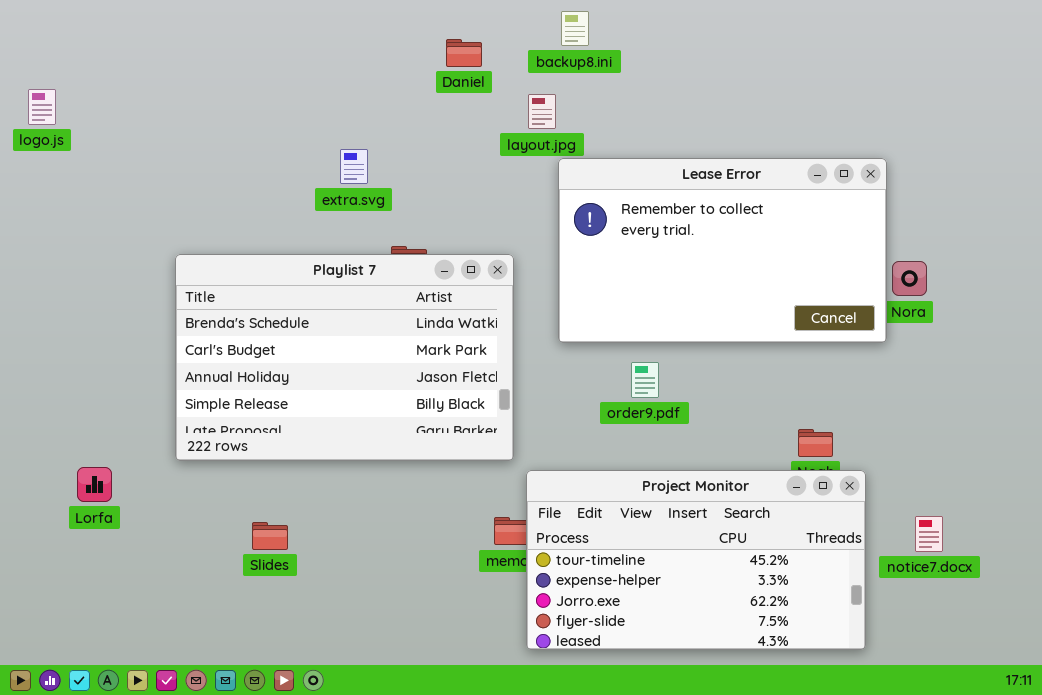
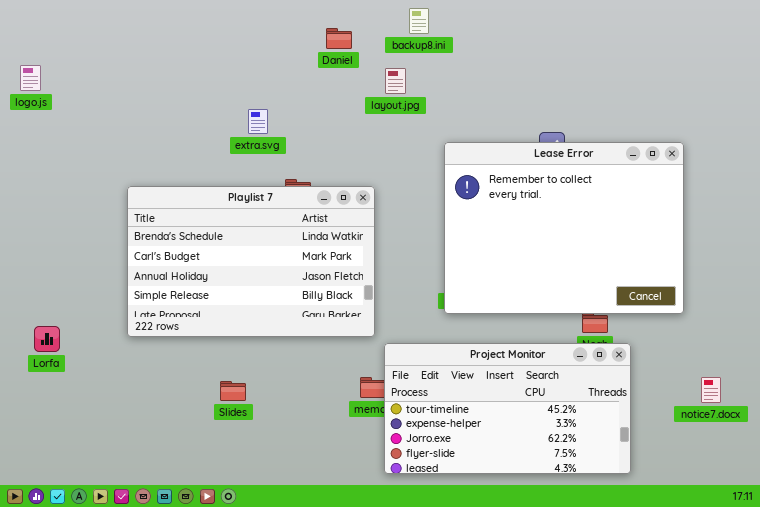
Lease Error: [558,158,887,343] -> [444,142,684,314], moved, resized
Lorfa: [77,467,112,502] -> [34,326,60,352], moved
notice7.docx: [915,516,943,552] -> [701,377,721,403], moved
Slides: [252,522,288,550] -> [220,381,246,401], moved

